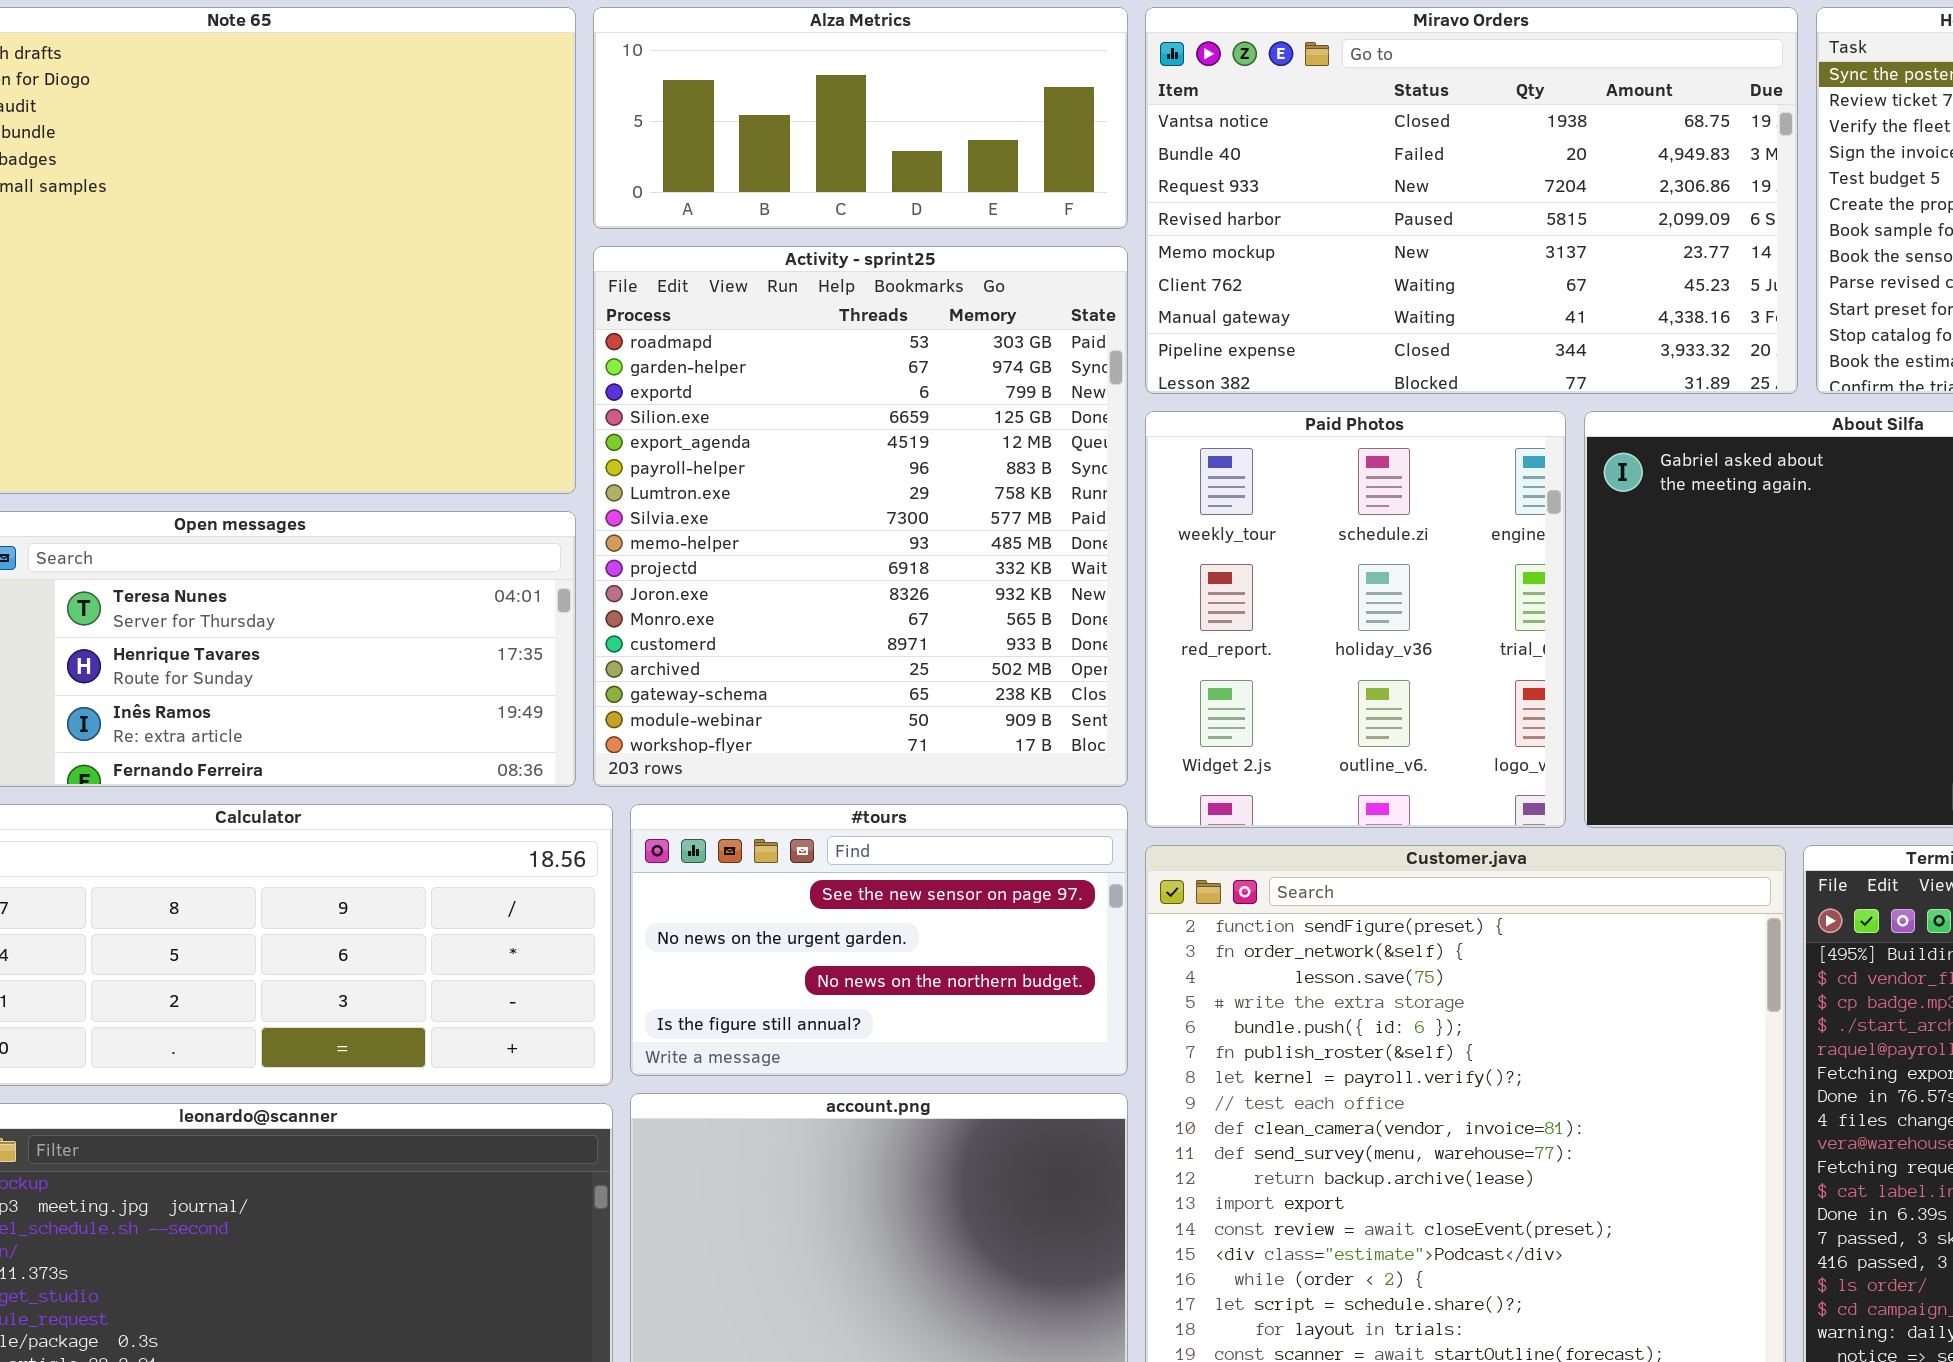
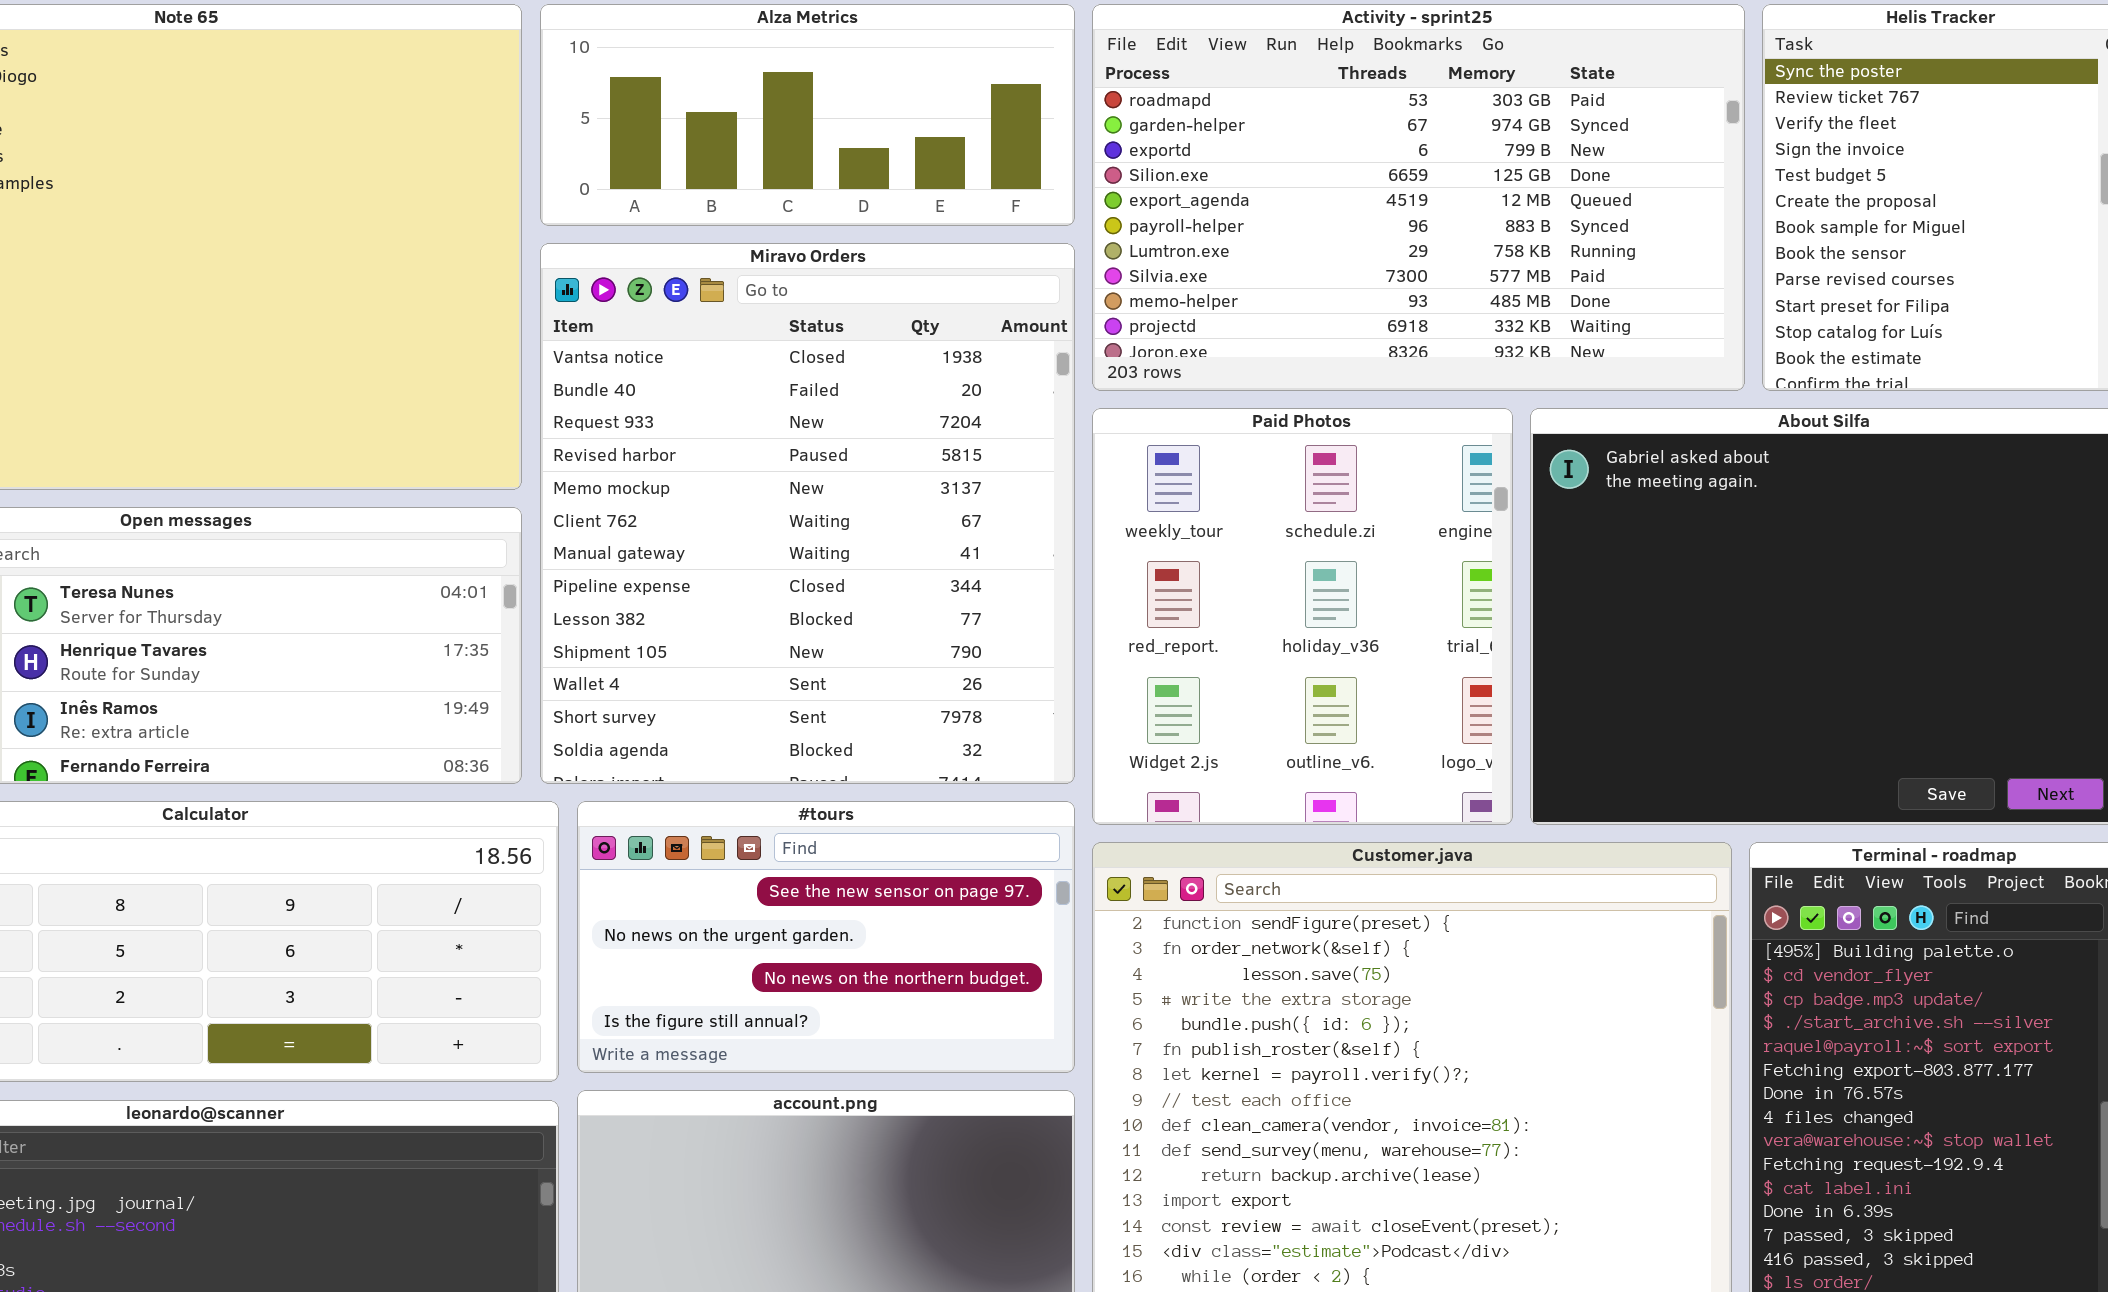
Miravo Orders: [1145,7,1798,394] -> [540,243,1075,784], moved, resized
Activity - sprint25: [593,246,1128,787] -> [1092,4,1745,391], moved, resized

